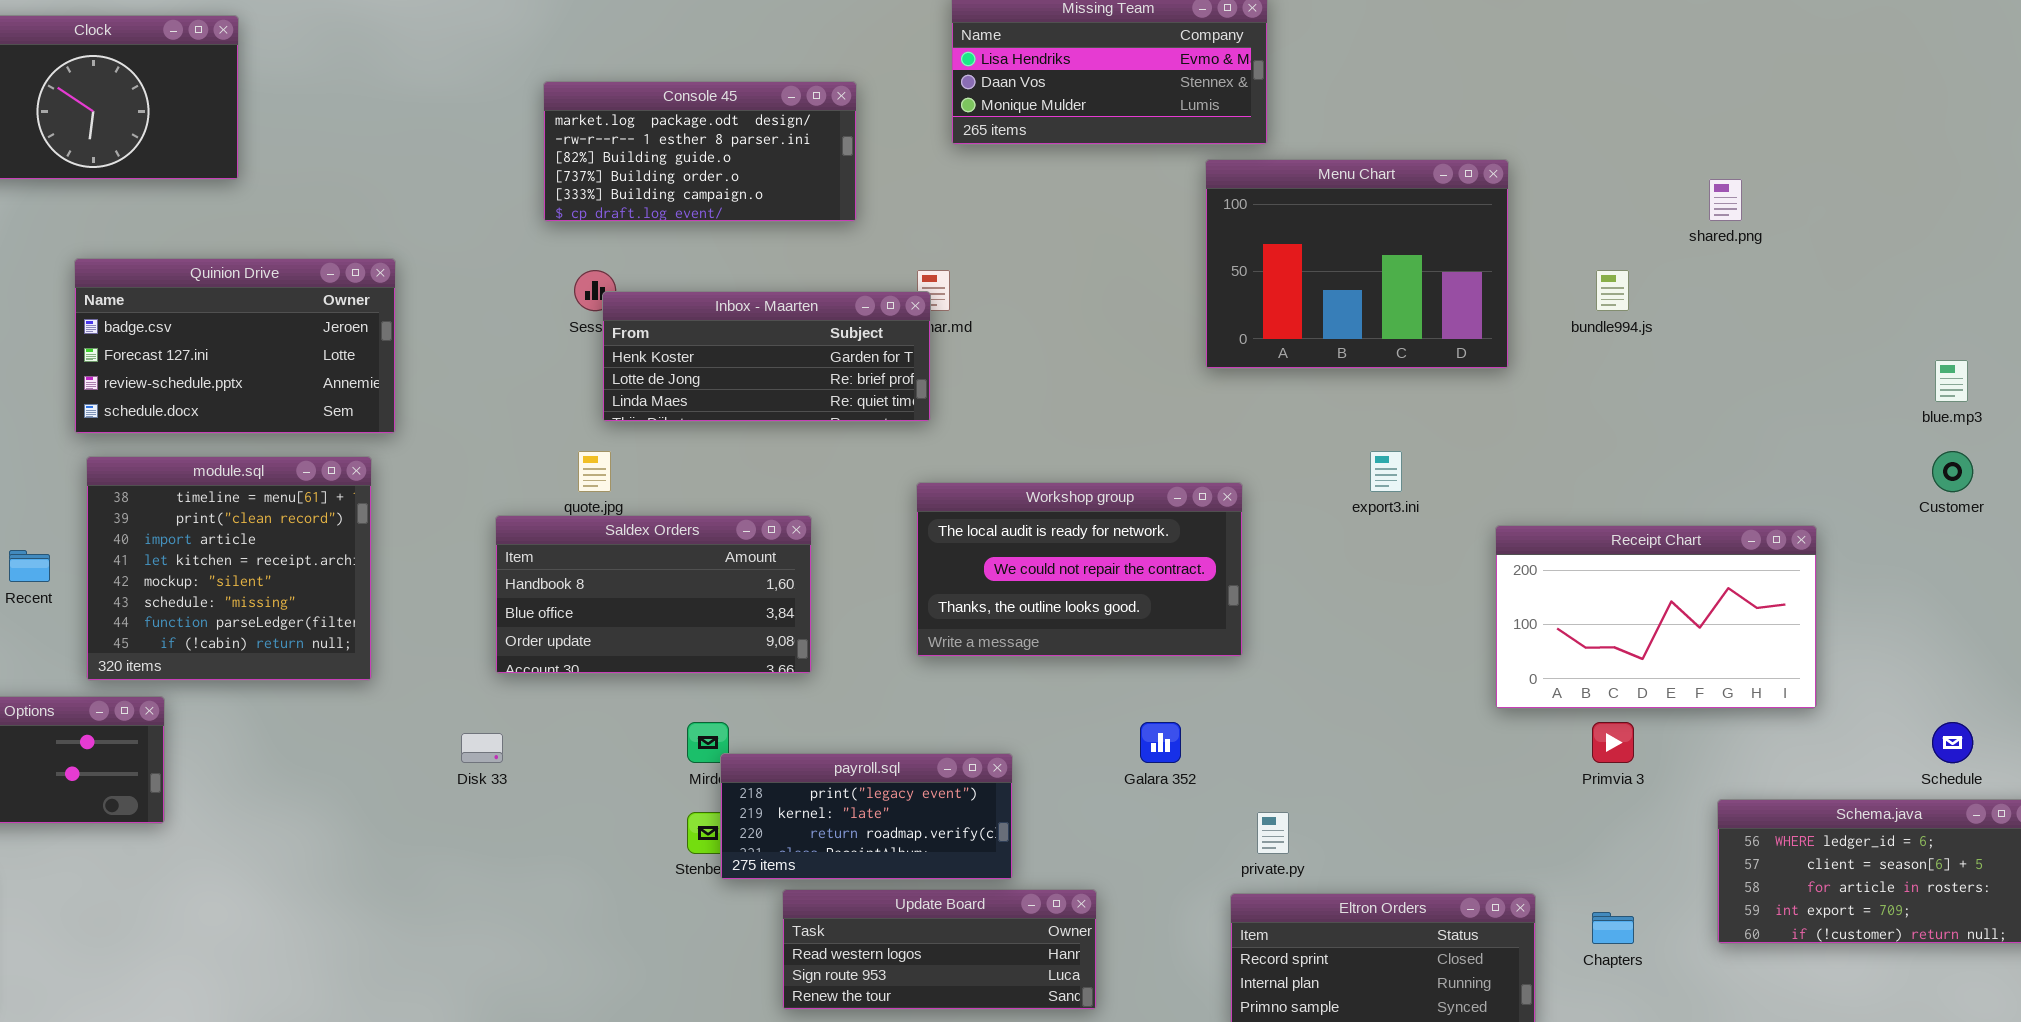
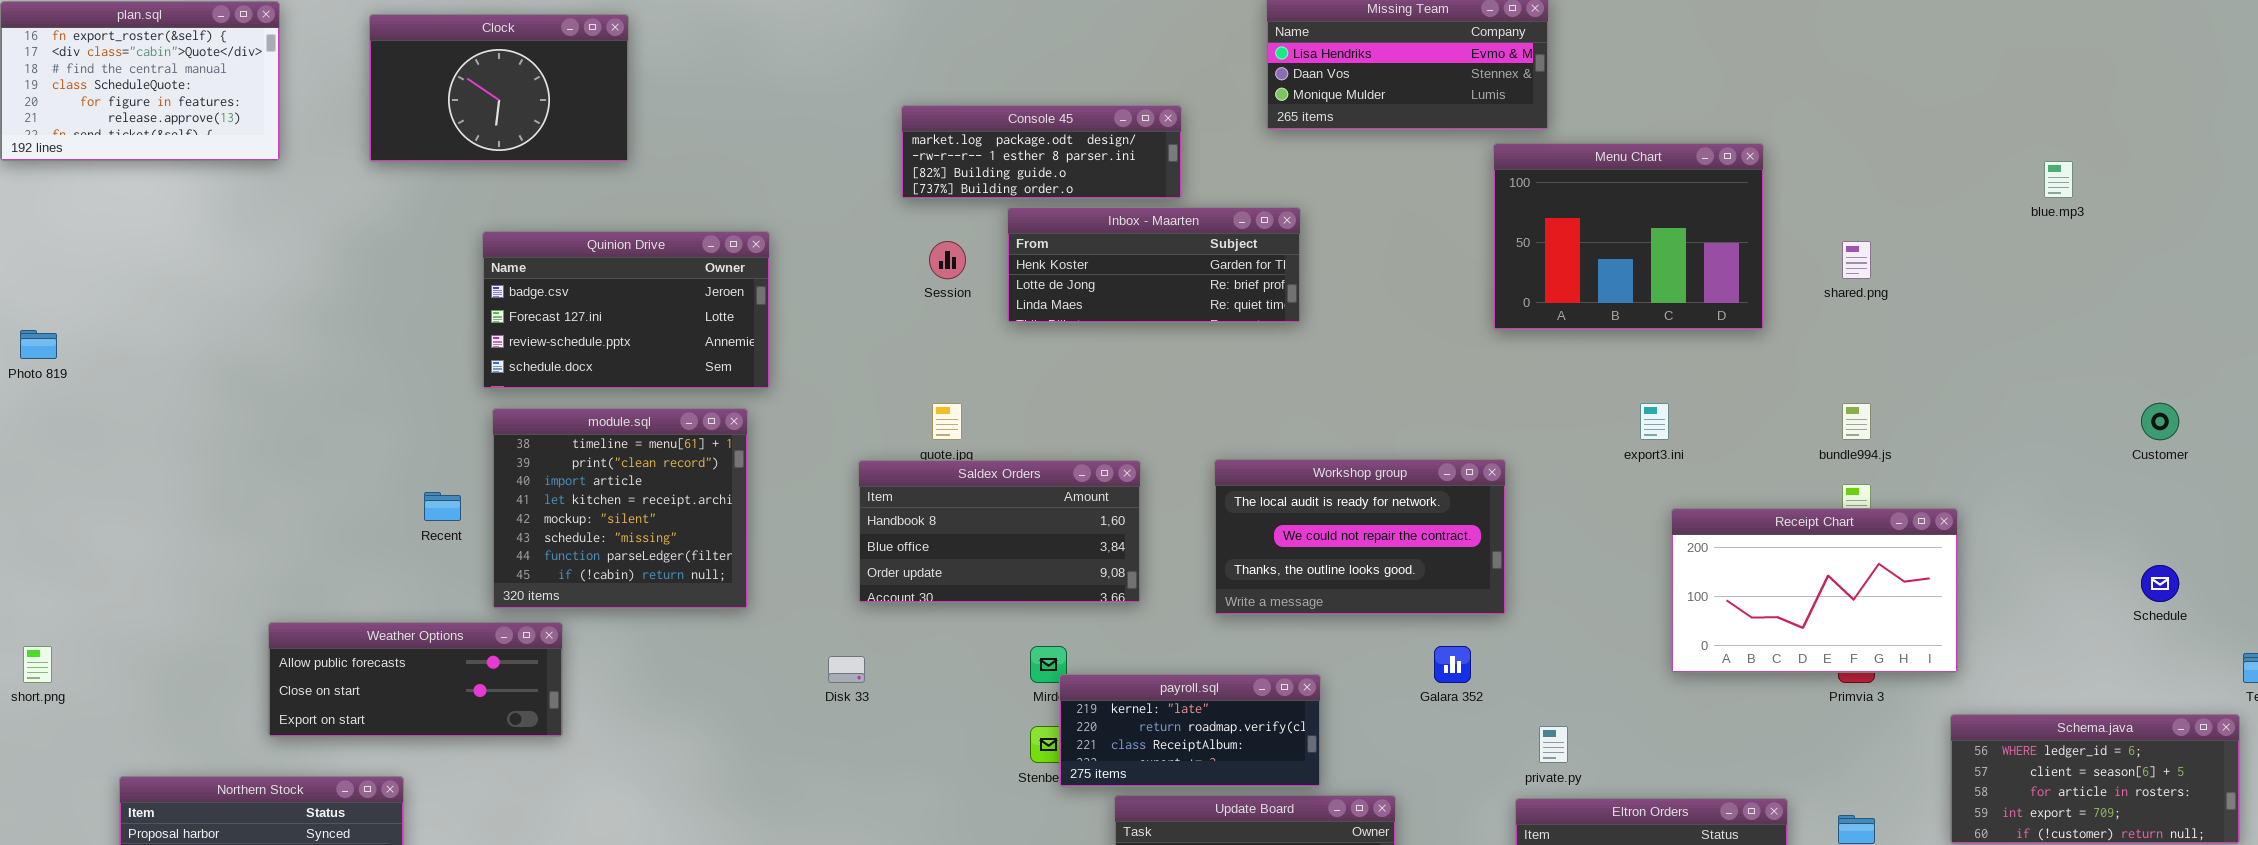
Console 45: [543,81,857,222] -> [901,105,1182,199], resized
shared.png: [1709,179,1742,221] -> [1842,241,1871,279], moved
bundle994.js: [1596,270,1629,311] -> [1842,403,1871,440], moved
Inbox - Maarten: [602,291,931,422] -> [1007,207,1301,323], moved
blue.mp3: [1935,360,1968,402] -> [2044,161,2073,198], moved
Workshop group: [916,482,1243,657] -> [1214,459,1506,615], moved
Receipt Chart: [1495,525,1817,709] -> [1671,508,1958,673], moved
Schedule: [1932,722,1973,763] -> [2141,565,2179,602], moved
payroll.sql: [720,753,1013,880] -> [1059,674,1321,787], scrolled down 1 row

